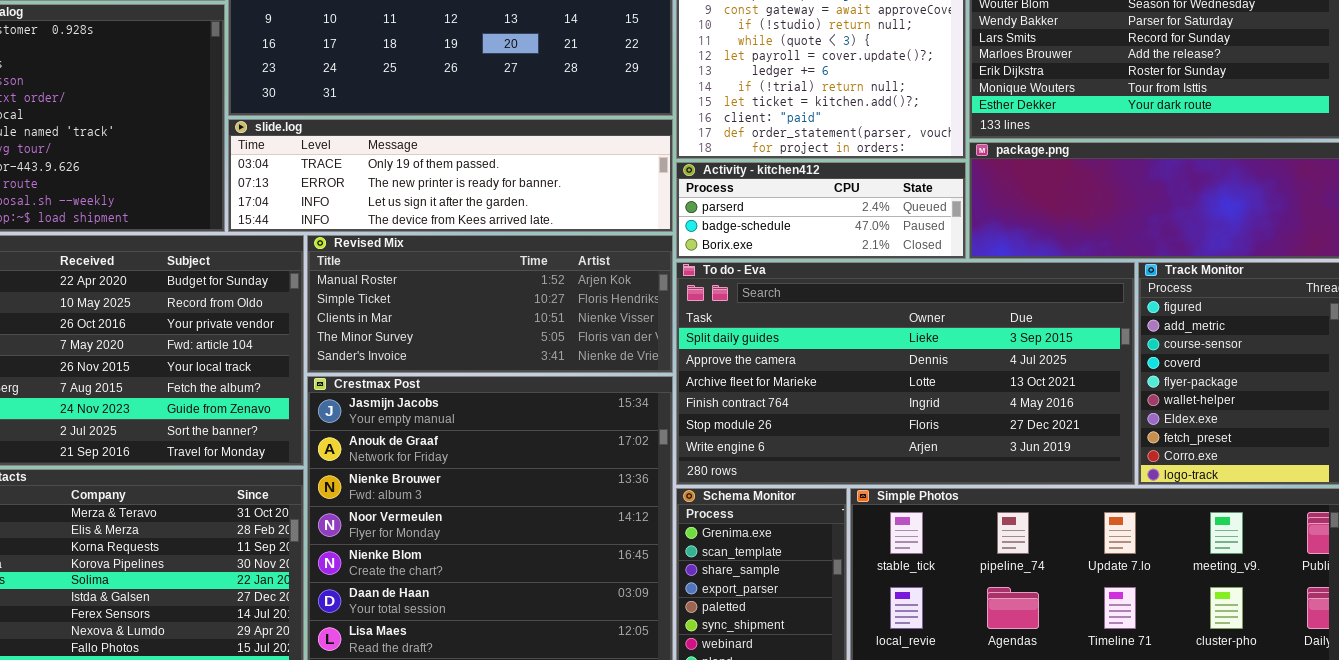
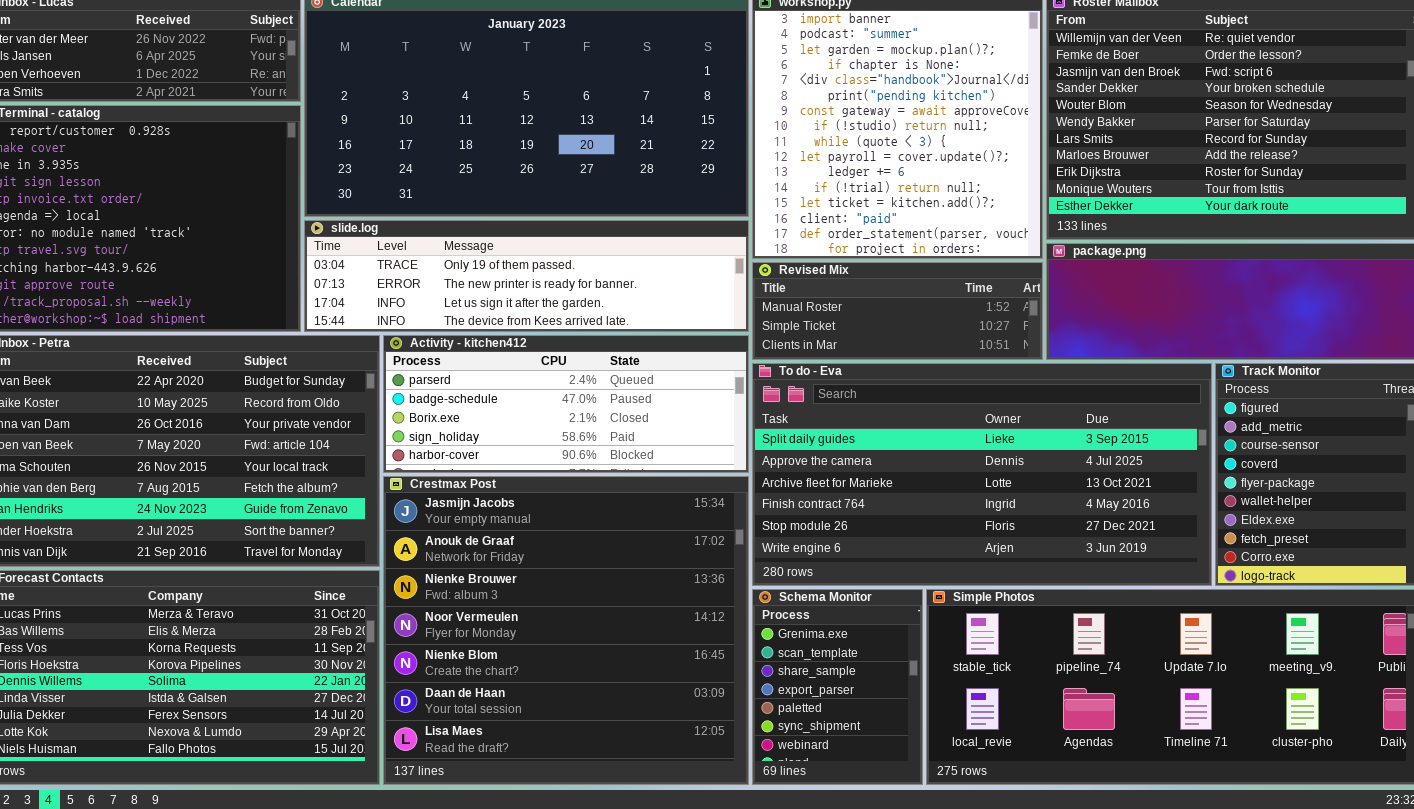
Activity - kitchen412: [676,162,966,259] -> [383,335,749,473], moved, resized
Revised Mix: [307,235,673,373] -> [752,262,1043,360], moved, resized

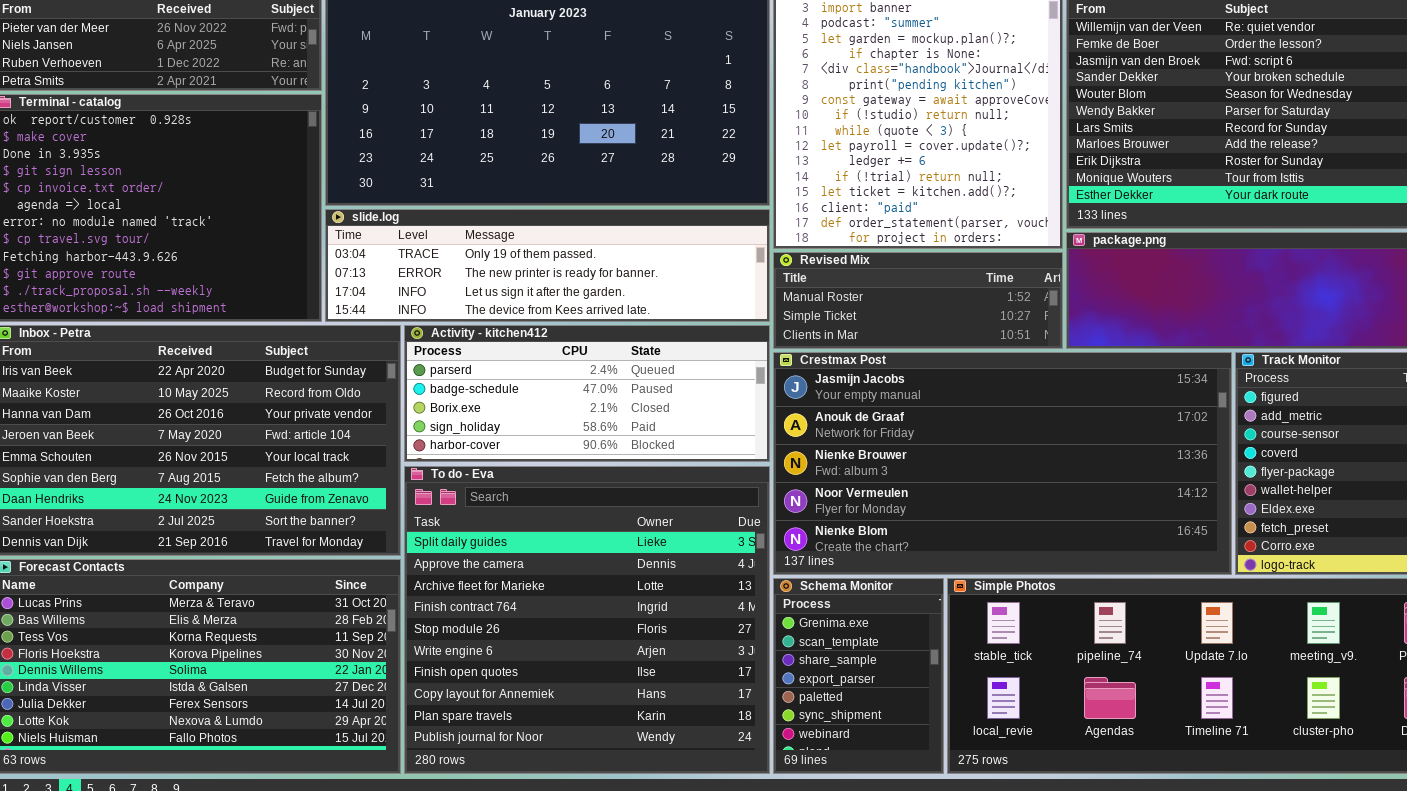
To do - Eva: [752,363,1212,586] -> [404,466,770,774], moved, resized
Crestmax Post: [383,476,749,785] -> [773,352,1232,575], moved, resized

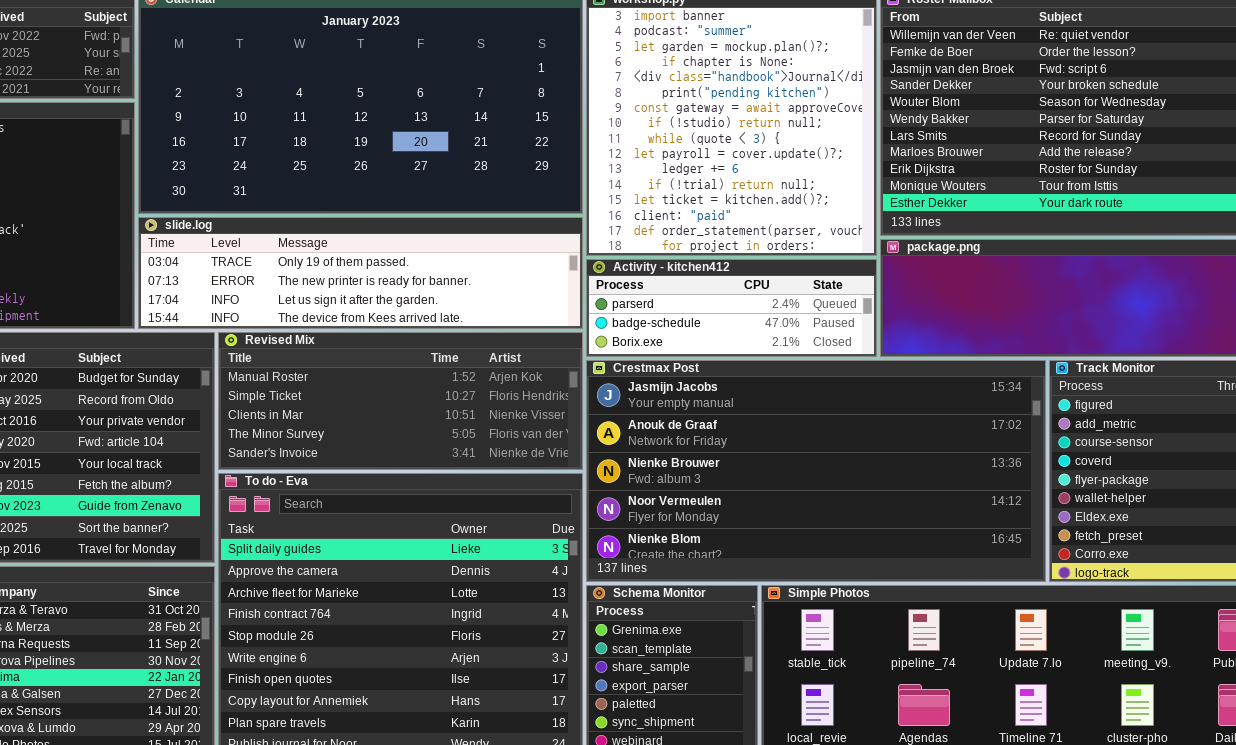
Revised Mix: [773,252,1063,349] -> [218,332,583,470], moved, resized
Activity - kitchen412: [404,325,770,462] -> [586,259,877,357], moved, resized

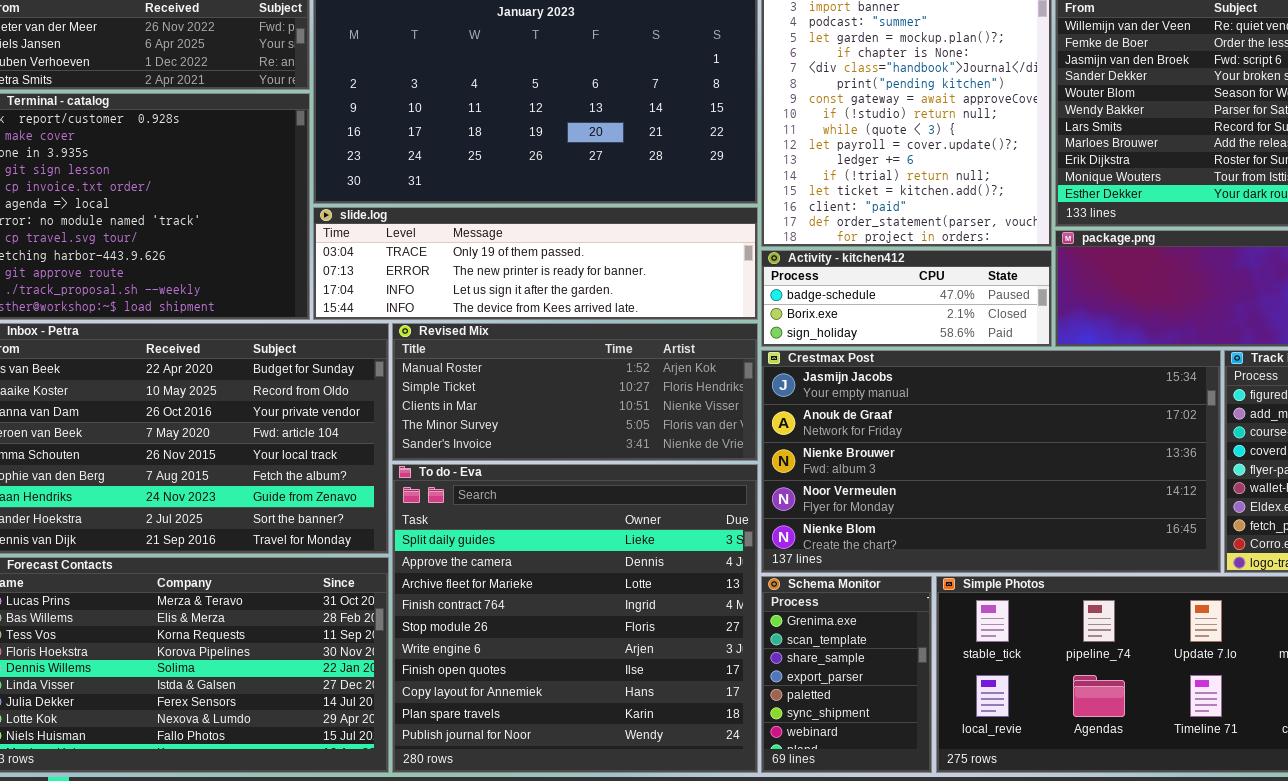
Activity - kitchen412: [586,259,877,357] -> [761,250,1052,347], scrolled down 1 row

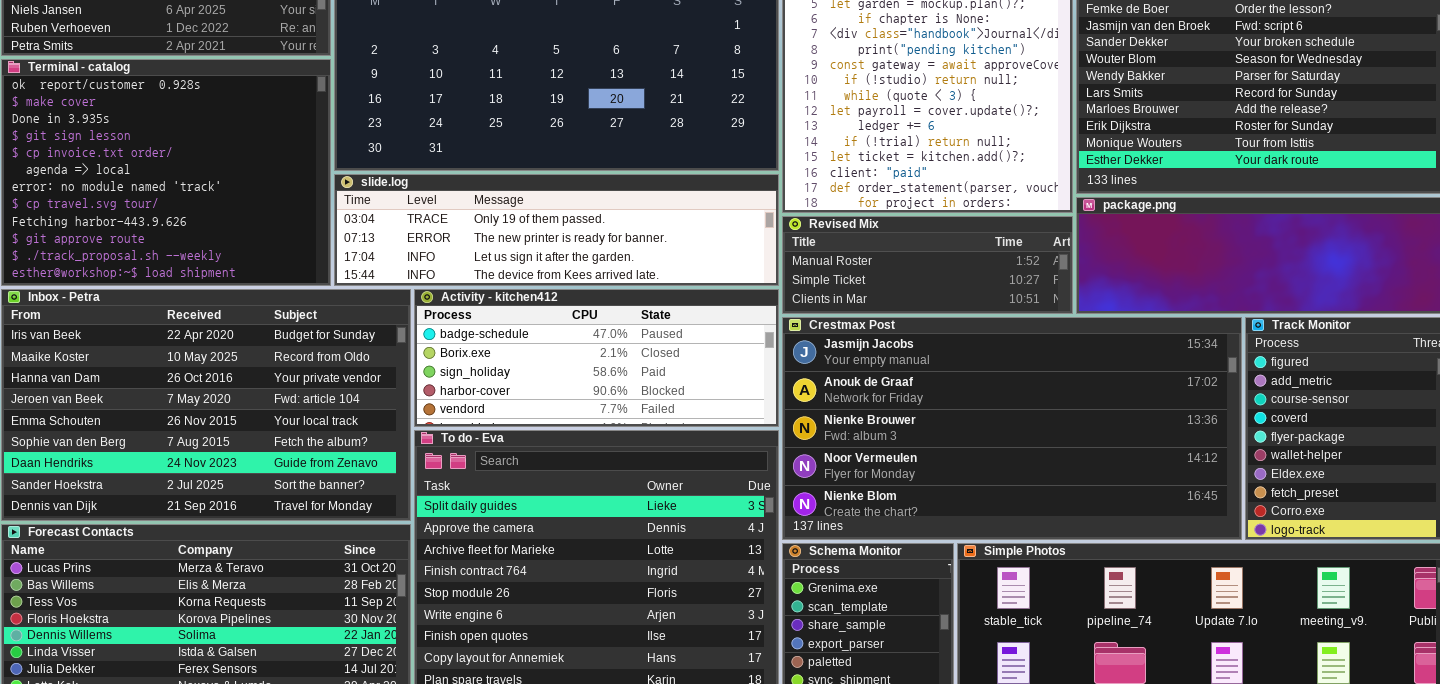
Activity - kitchen412: [761,250,1052,347] -> [414,289,779,427], moved, resized
Revised Mix: [392,323,758,461] -> [782,216,1073,314], moved, resized

